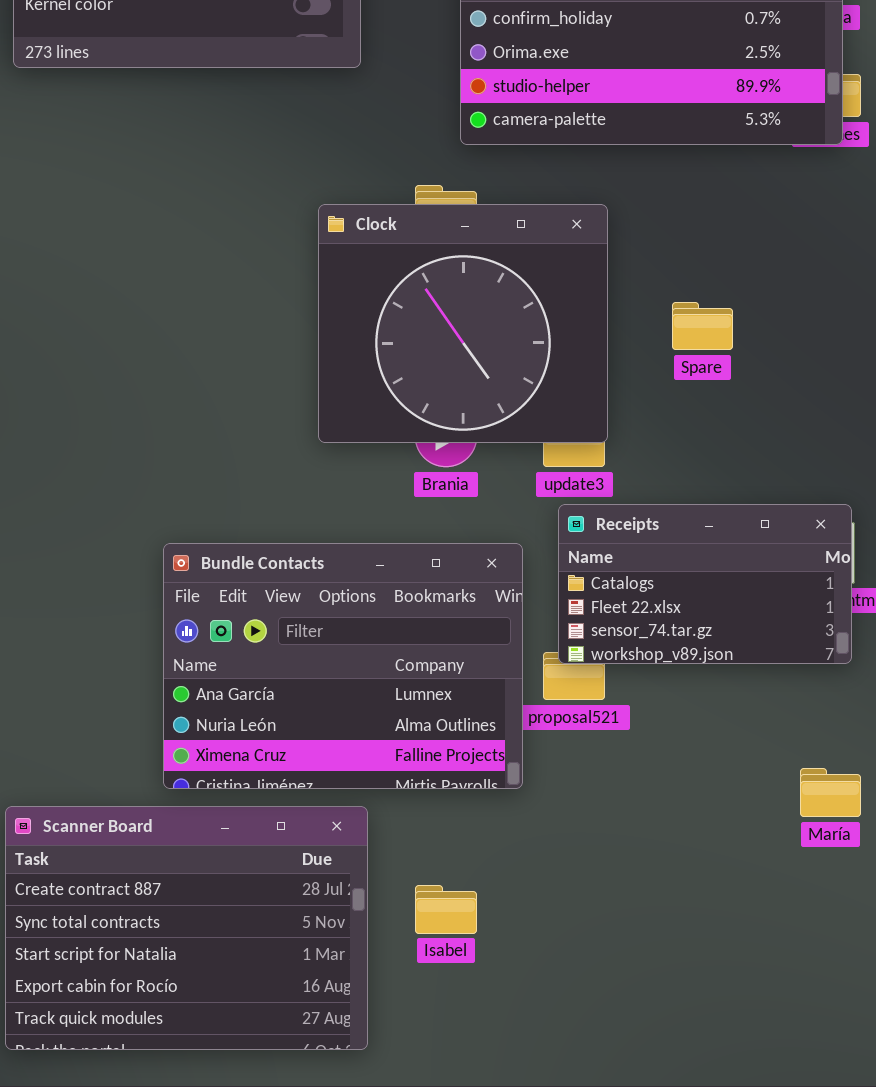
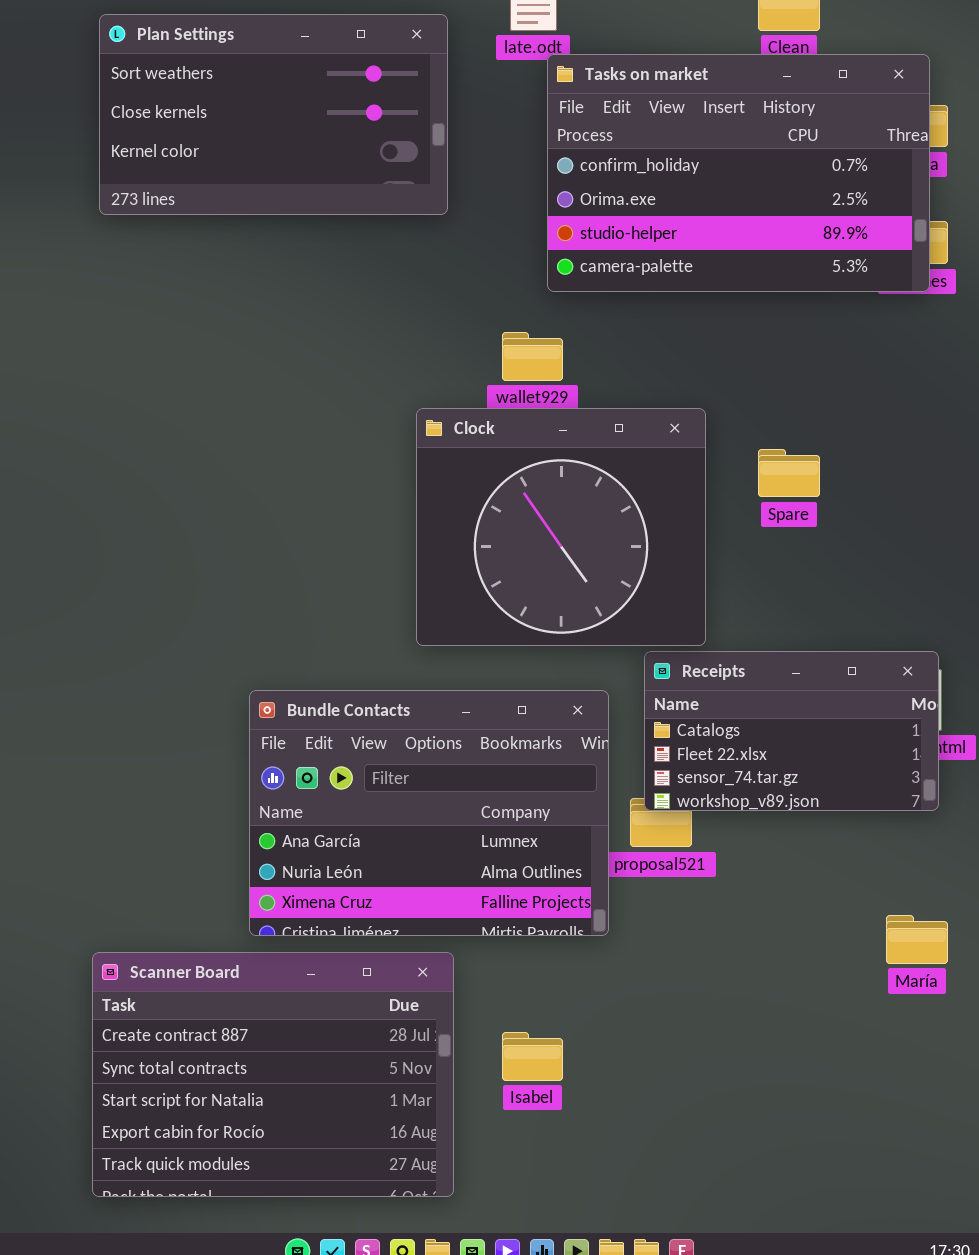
Clock: [318,204,608,443] -> [416,408,706,646], moved

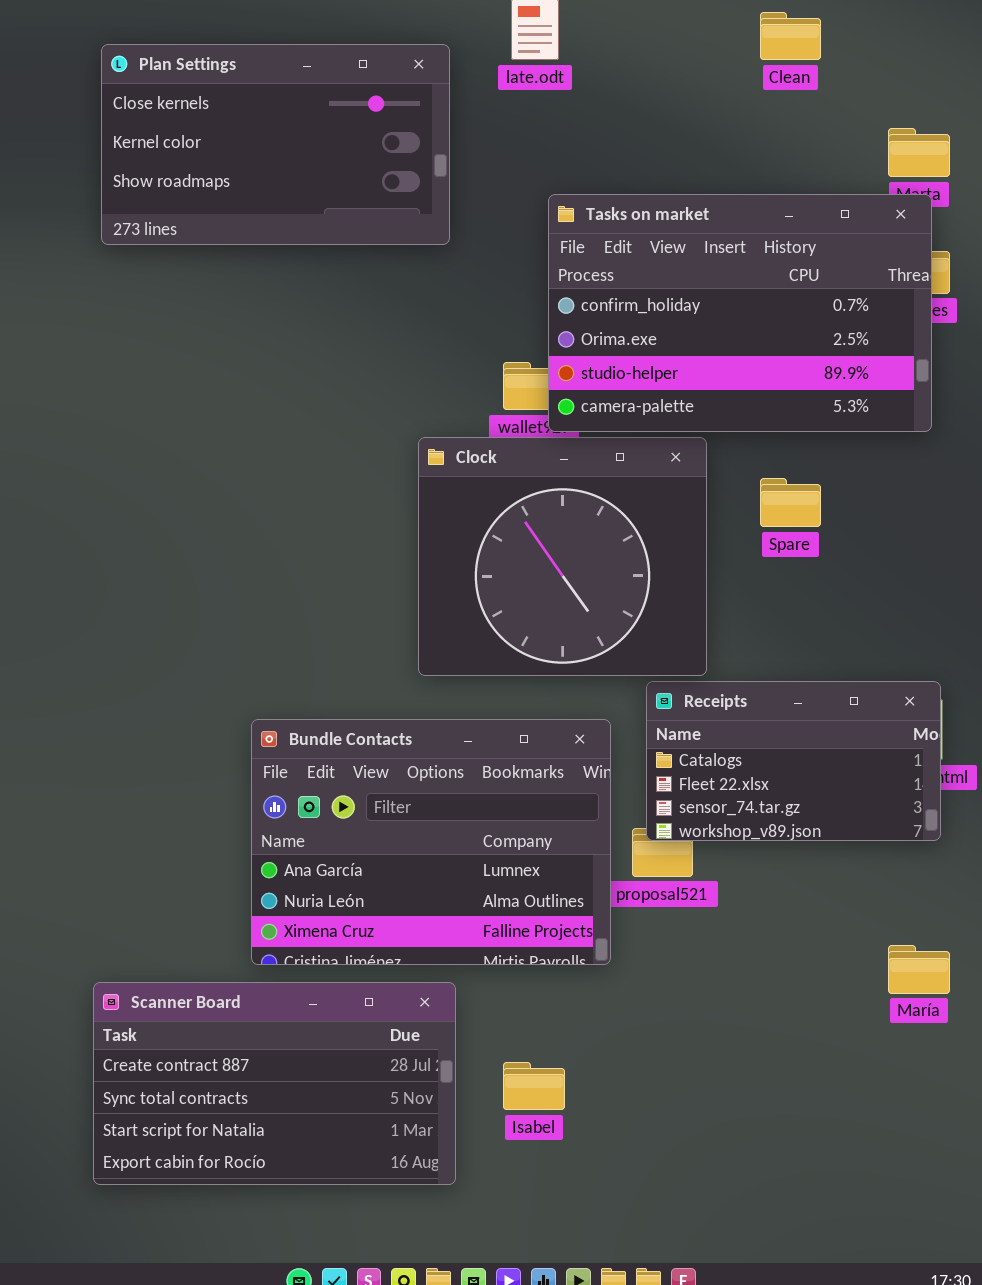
Plan Settings: [99,14,448,215] -> [101,44,450,245], scrolled down 1 row
Tasks on market: [547,54,930,292] -> [548,194,932,432], moved
Scanner Board: [92,952,454,1197] -> [93,982,456,1185], resized

